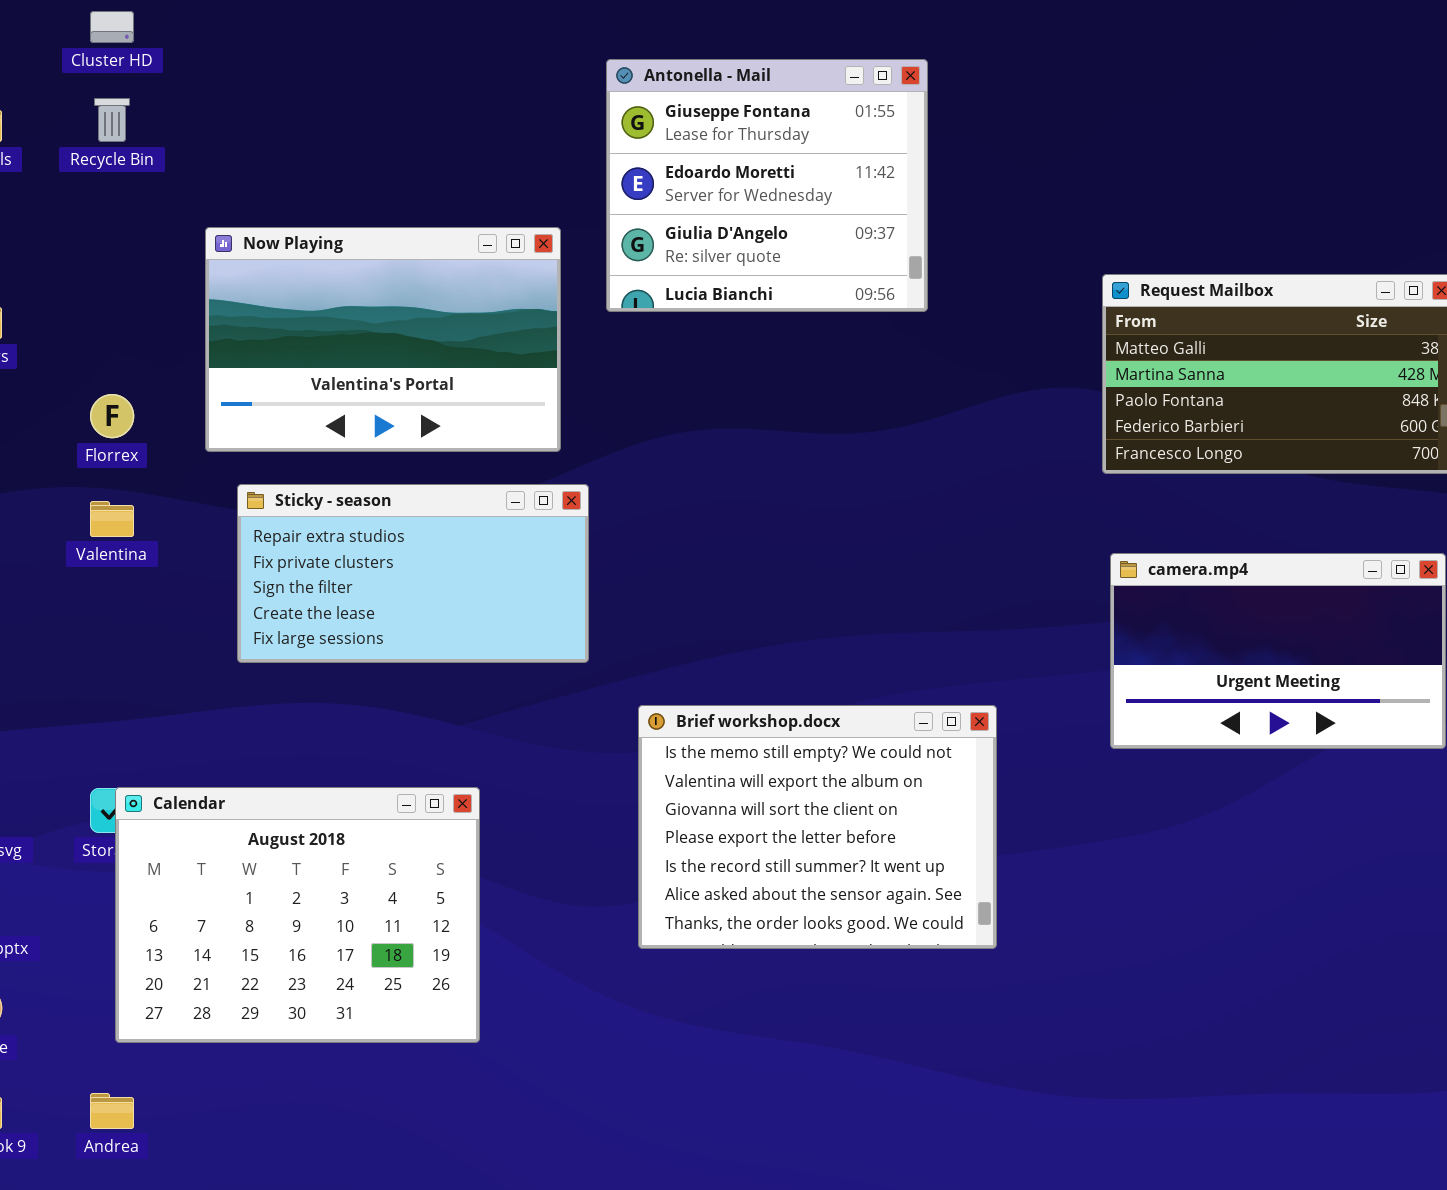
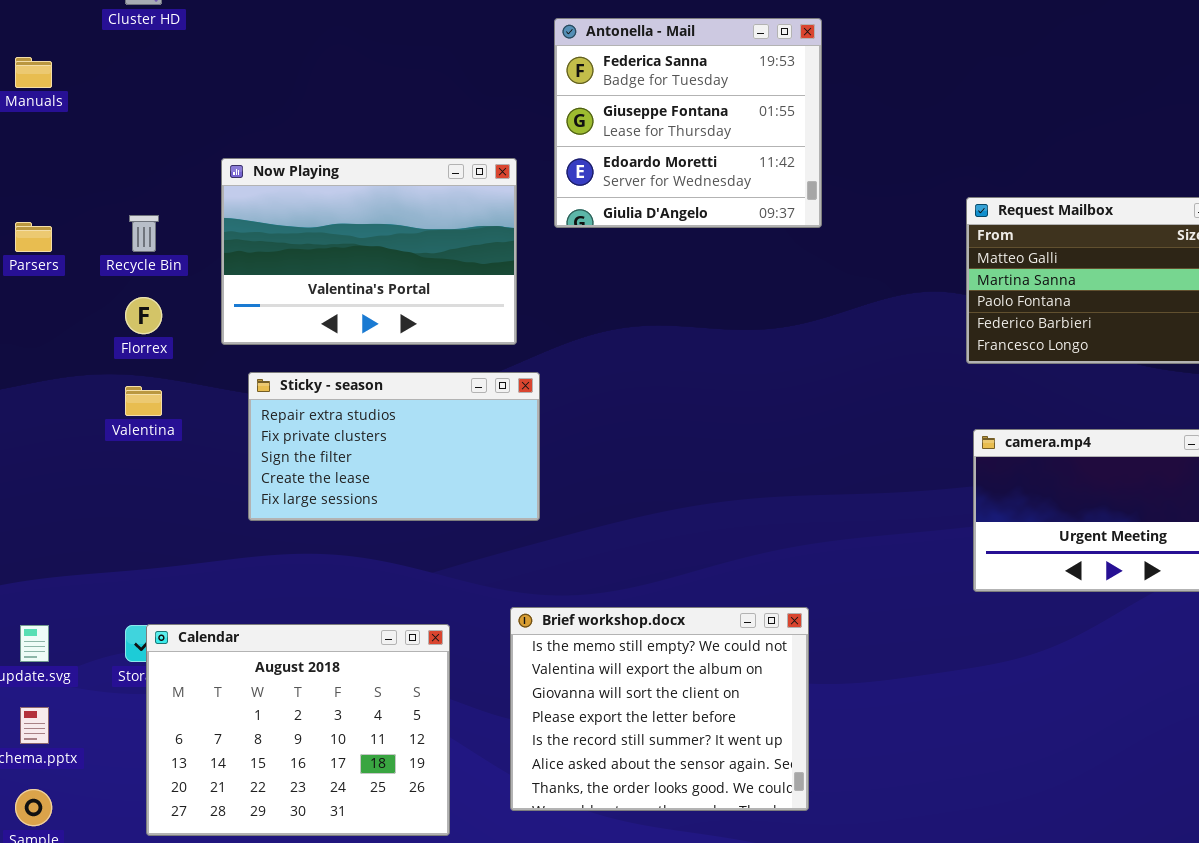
Antonella - Mail: [606,59,928,312] -> [554,18,822,228], scrolled up 1 row
Recycle Bin: [94,98,130,142] -> [129,215,159,252], moved
Brief workshop.docx: [638,705,997,949] -> [510,607,809,811], moved

